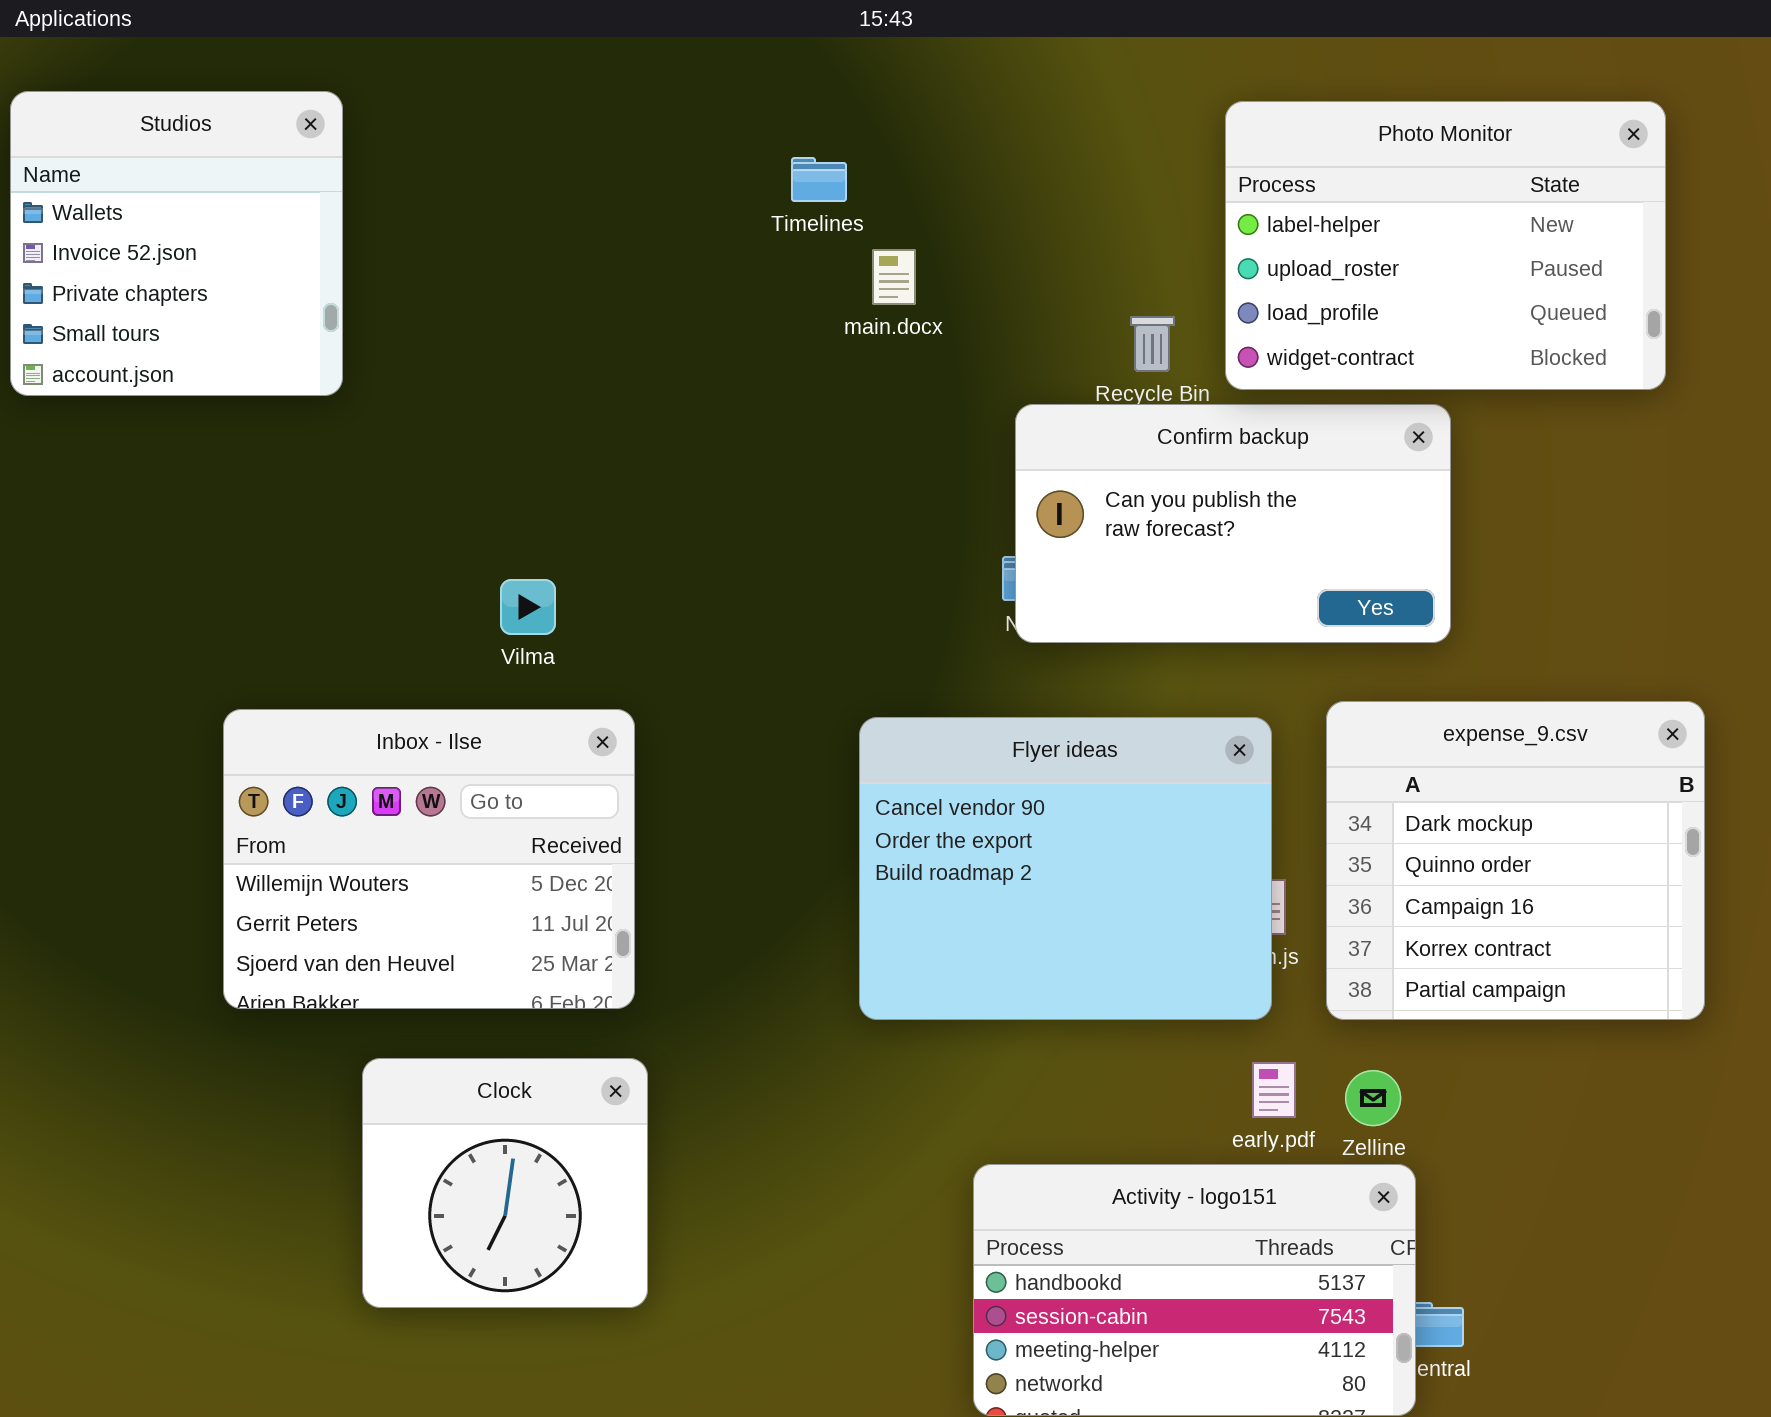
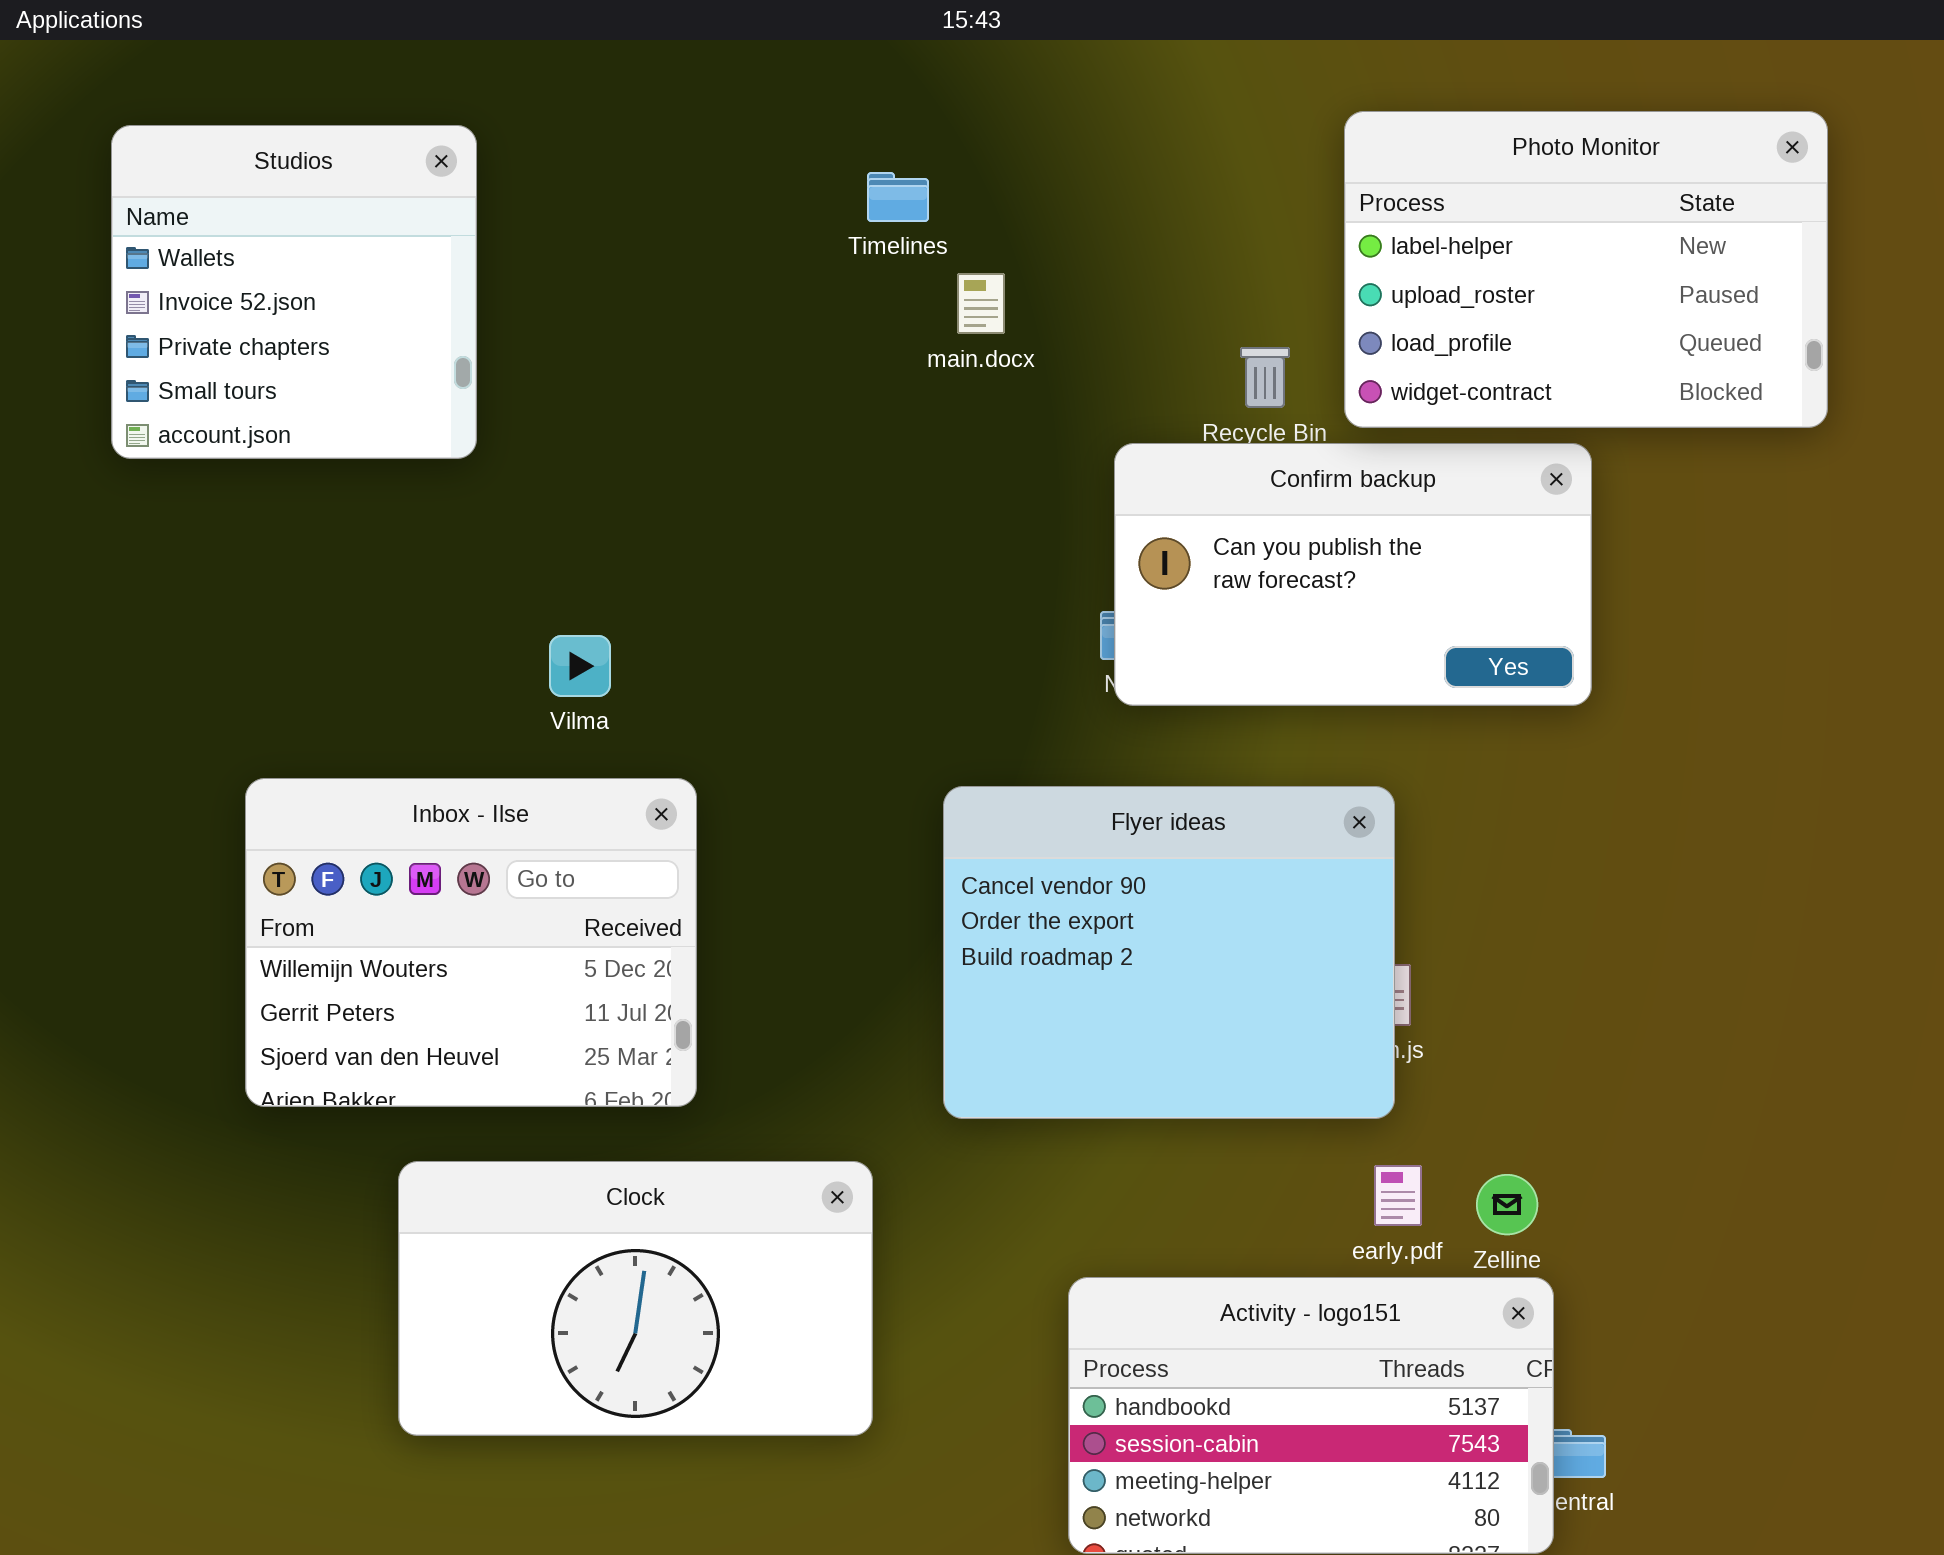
Studios: [10,91,343,396] -> [111,125,477,459], moved
expense_9.csv: [1326,701,1705,1020] -> none, closed
Clock: [362,1058,648,1308] -> [398,1161,873,1436], resized

